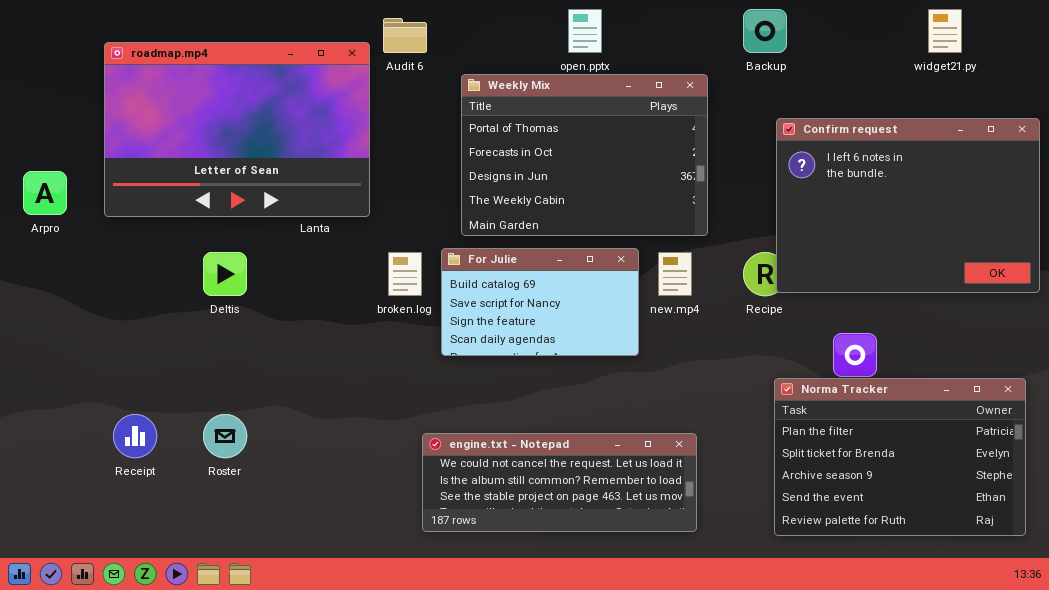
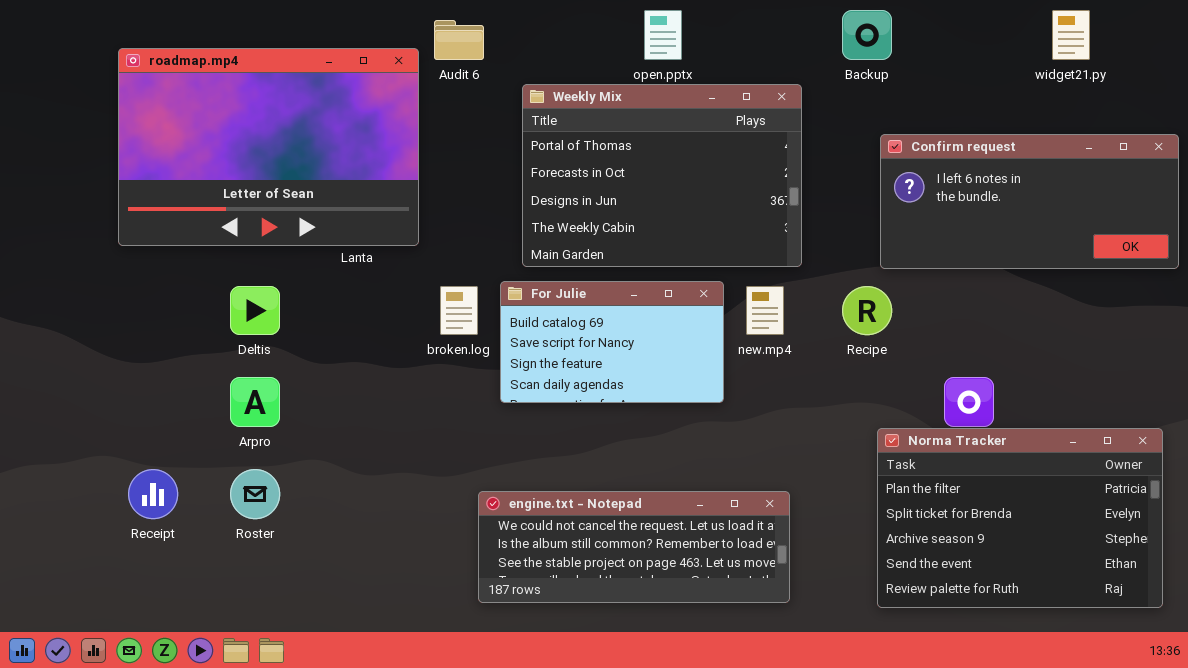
Confirm request: [776,118,1040,293] -> [880,134,1179,269], resized
Arpro: [23,171,67,215] -> [230,377,280,427], moved

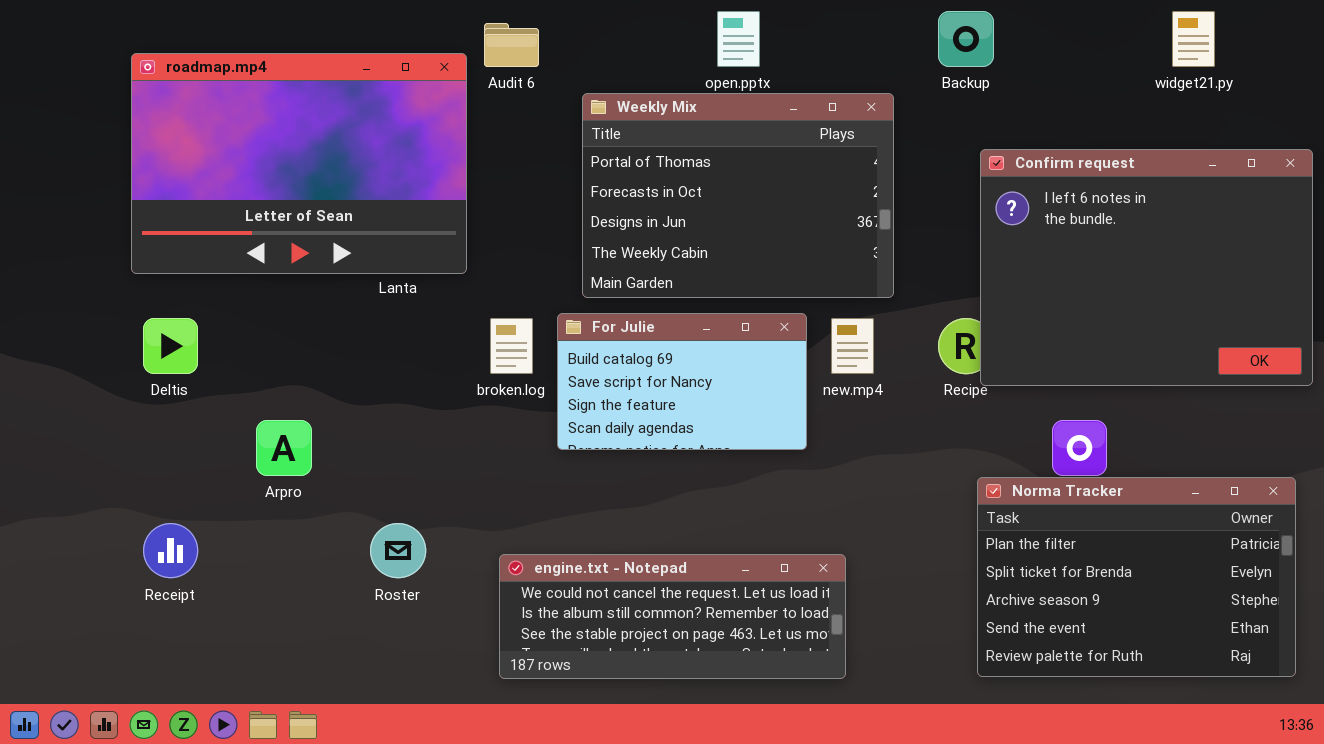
Confirm request: [880,134,1179,269] -> [980,149,1313,386], resized
Deltis: [230,286,280,335] -> [143,318,198,374], moved
Roster: [230,469,280,519] -> [370,523,426,578], moved
engine.txt - Notepad: [478,491,790,603] -> [499,554,846,679], moved

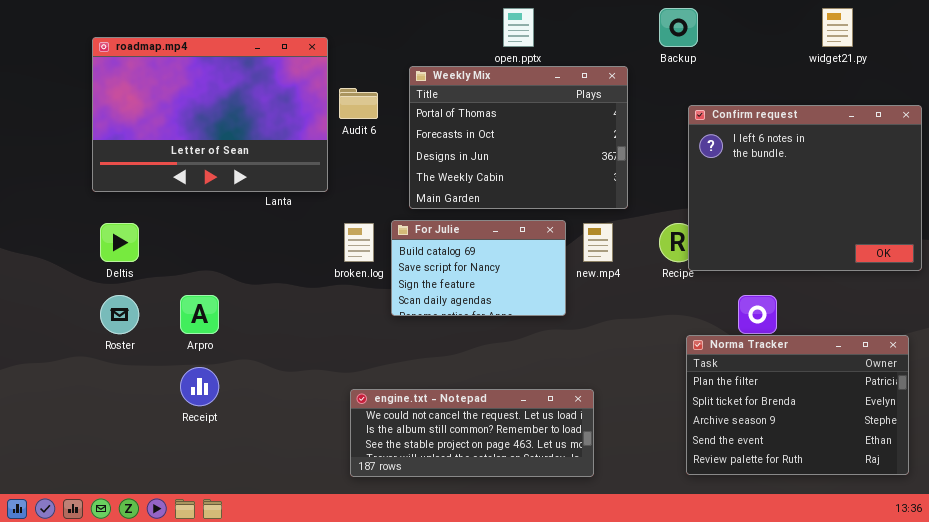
Audit 6: [484,23,539,67] -> [339,88,378,119], moved
Receipt: [143,523,198,578] -> [180,367,219,406], moved
Roster: [370,523,426,578] -> [100,295,139,334], moved

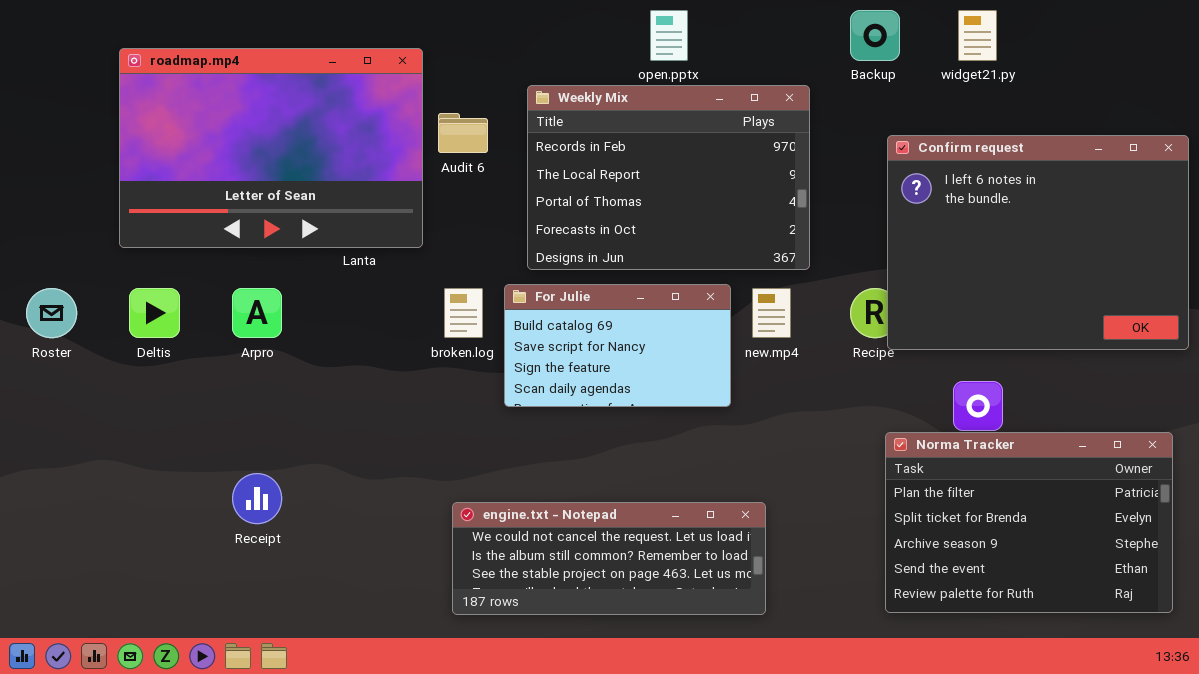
widget21.py: [822,8,853,47] -> [958,10,997,61], moved
Weekly Mix: [409,66,628,209] -> [527,85,810,270], scrolled up 2 rows
Roster: [100,295,139,334] -> [26,288,77,338], moved
Arpro: [180,295,219,334] -> [232,288,282,338], moved

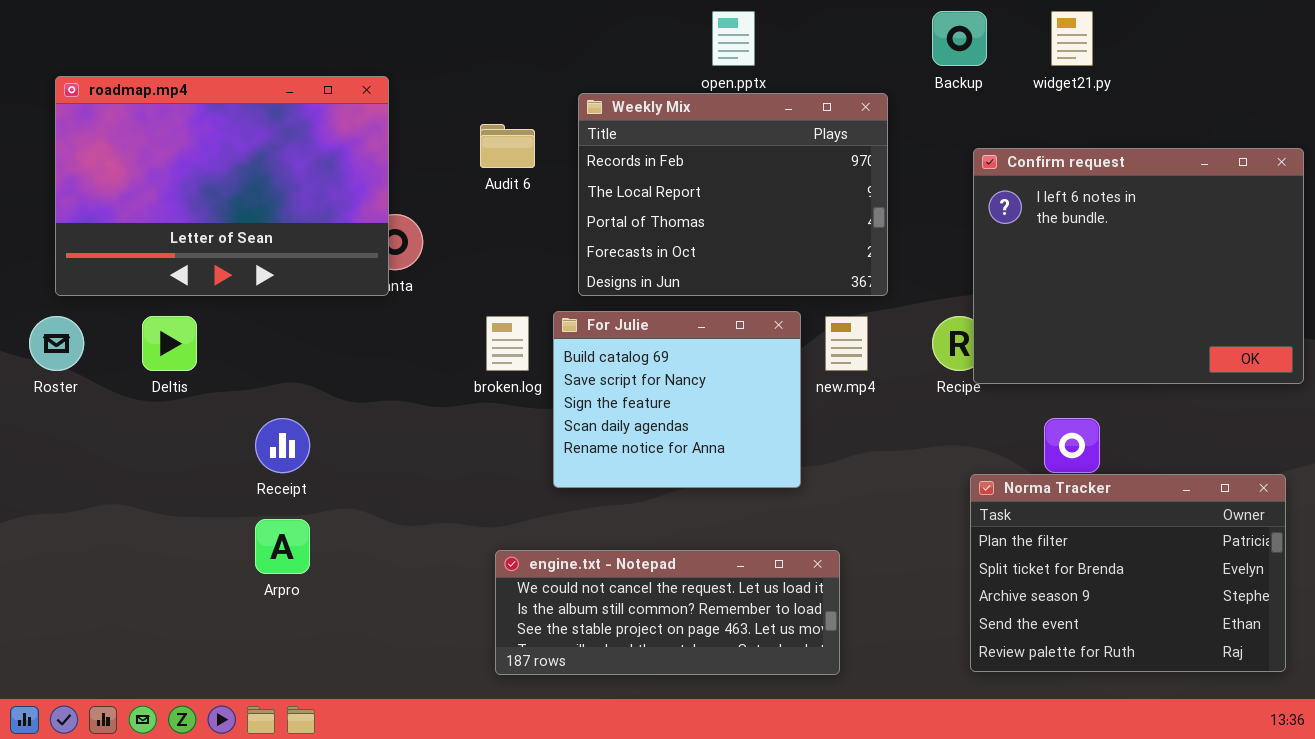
roadmap.mp4: [119,48,423,248] -> [55,76,389,296], moved
For Julie: [504,284,731,407] -> [553,311,801,488], resized
Arpro: [232,288,282,338] -> [255,519,310,574], moved
Receipt: [232,473,282,524] -> [255,418,310,473], moved

